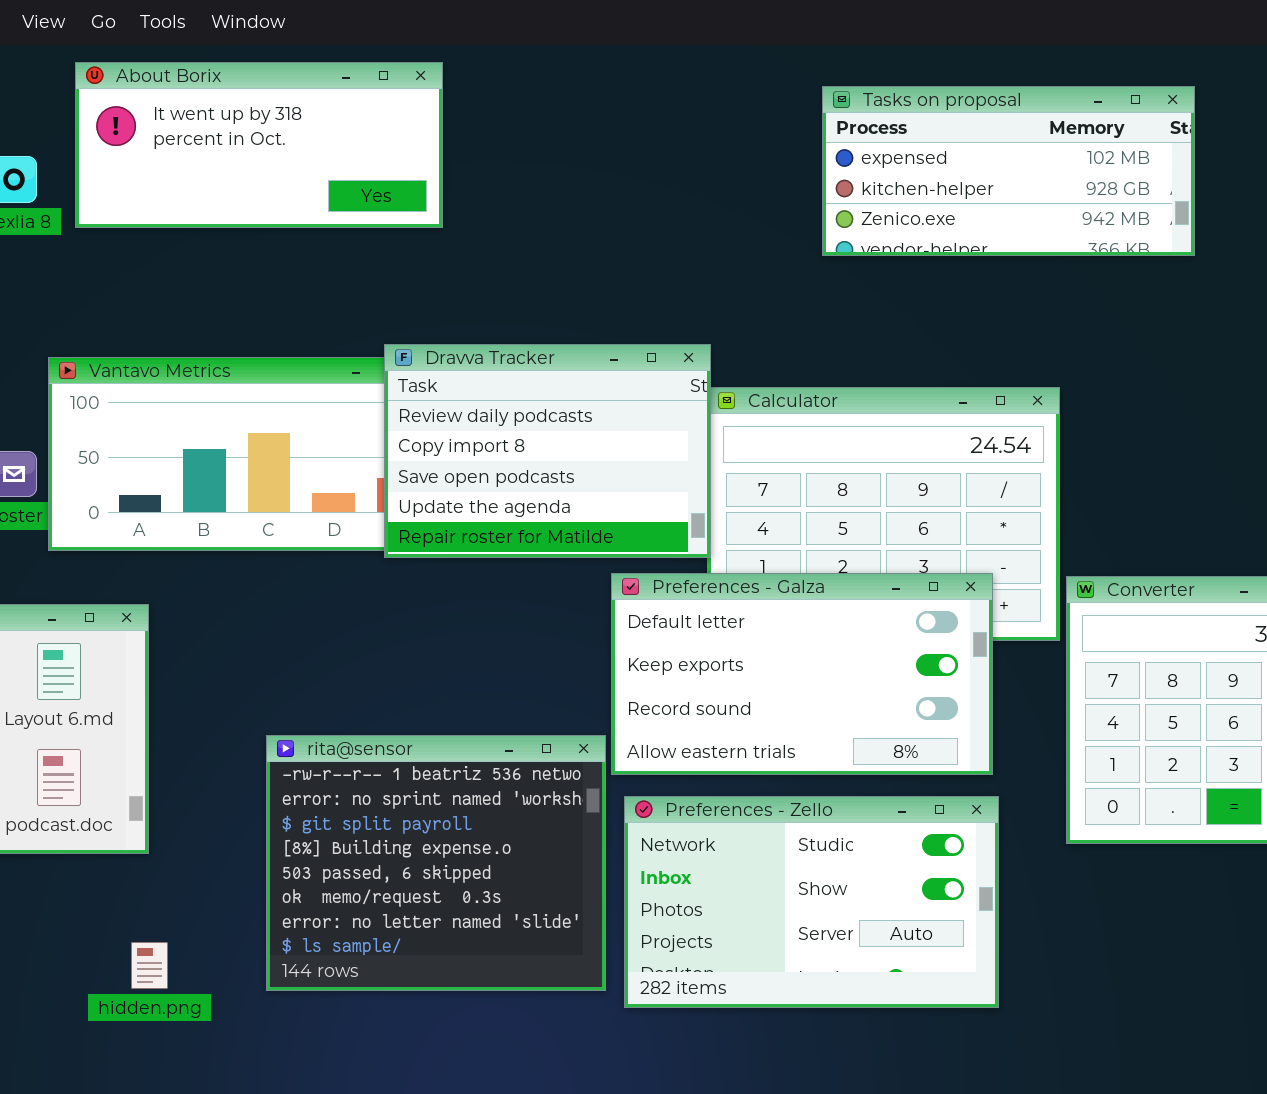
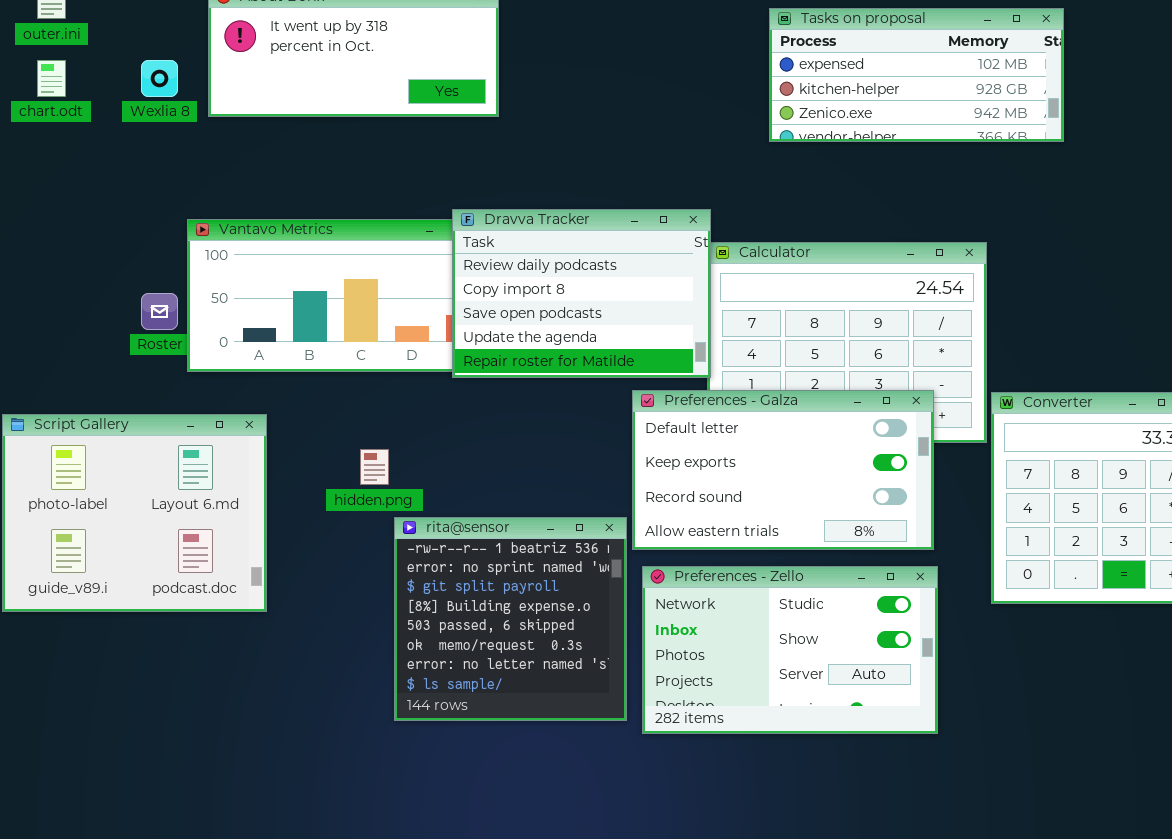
Tasks on proposal: [822,86,1195,256] -> [769,8,1064,142], moved
rita@sensor: [266,735,606,991] -> [394,517,627,721], resized
hidden.png: [131,942,168,989] -> [360,449,389,485], moved

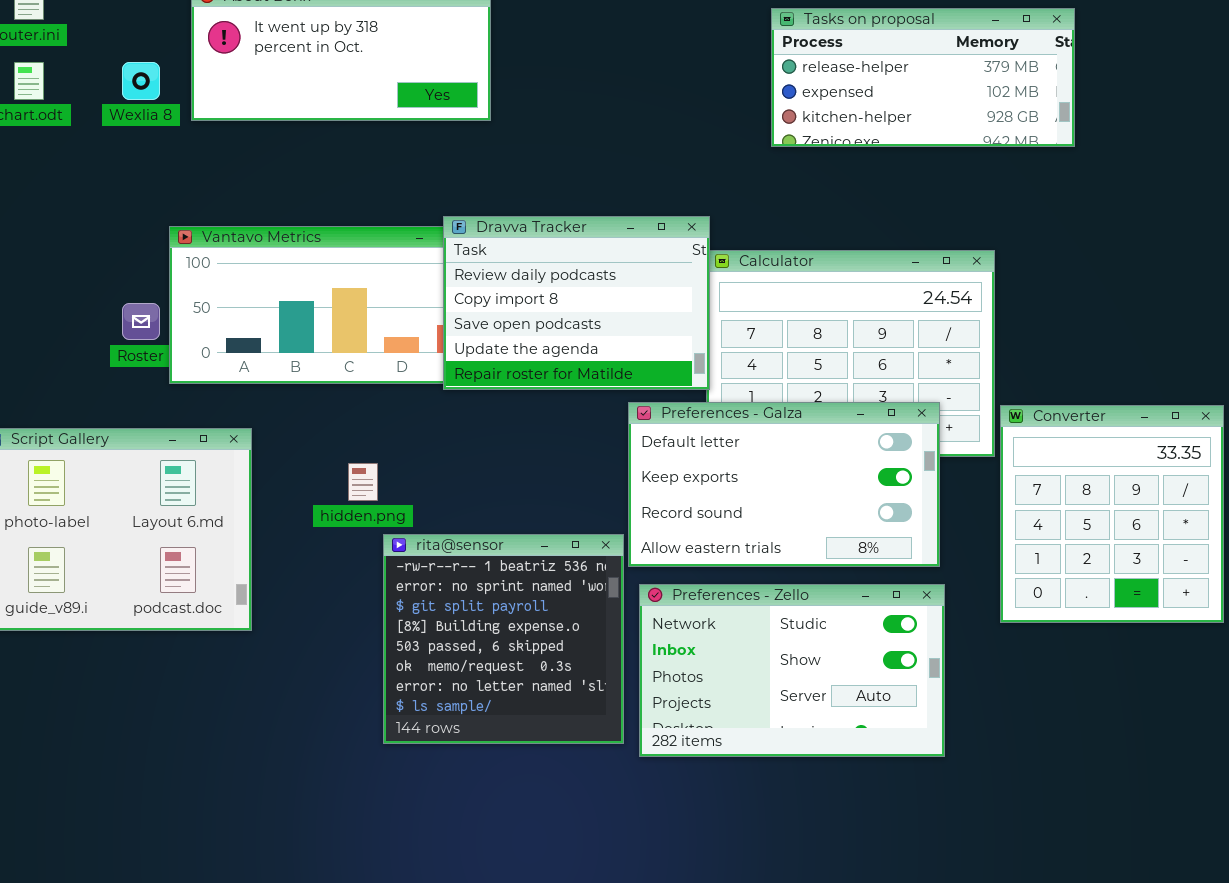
Tasks on proposal: [769,8,1064,142] -> [771,8,1075,147], scrolled up 1 row

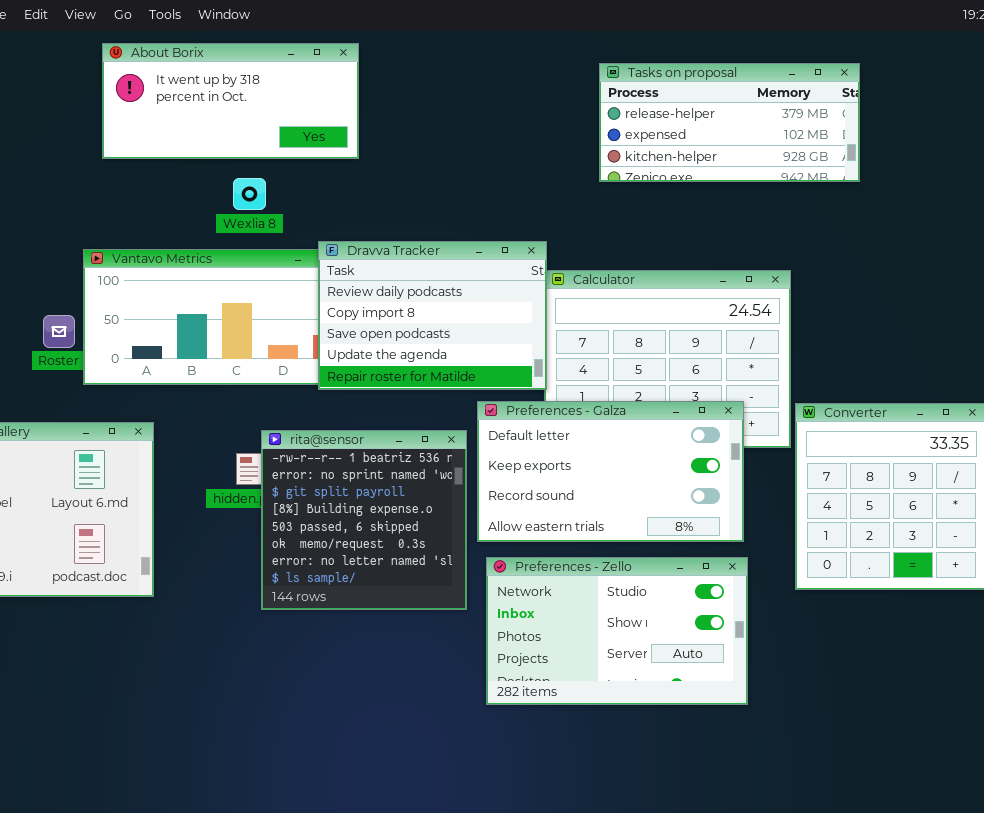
Wexlia 8: [122,62,160,100] -> [233,178,266,210], moved
rita@sensor: [383,534,624,744] -> [261,430,467,610], moved

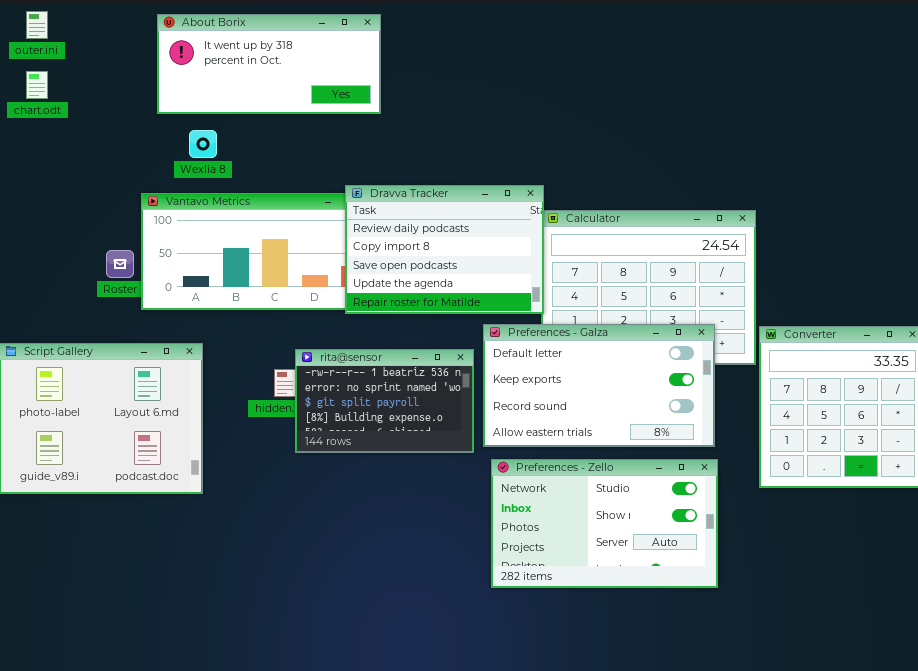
Tasks on proposal: [599,63,860,182] -> none, closed
Wexlia 8: [233,178,266,210] -> [189,130,217,158], moved
rita@sensor: [261,430,467,610] -> [295,349,474,453], resized

